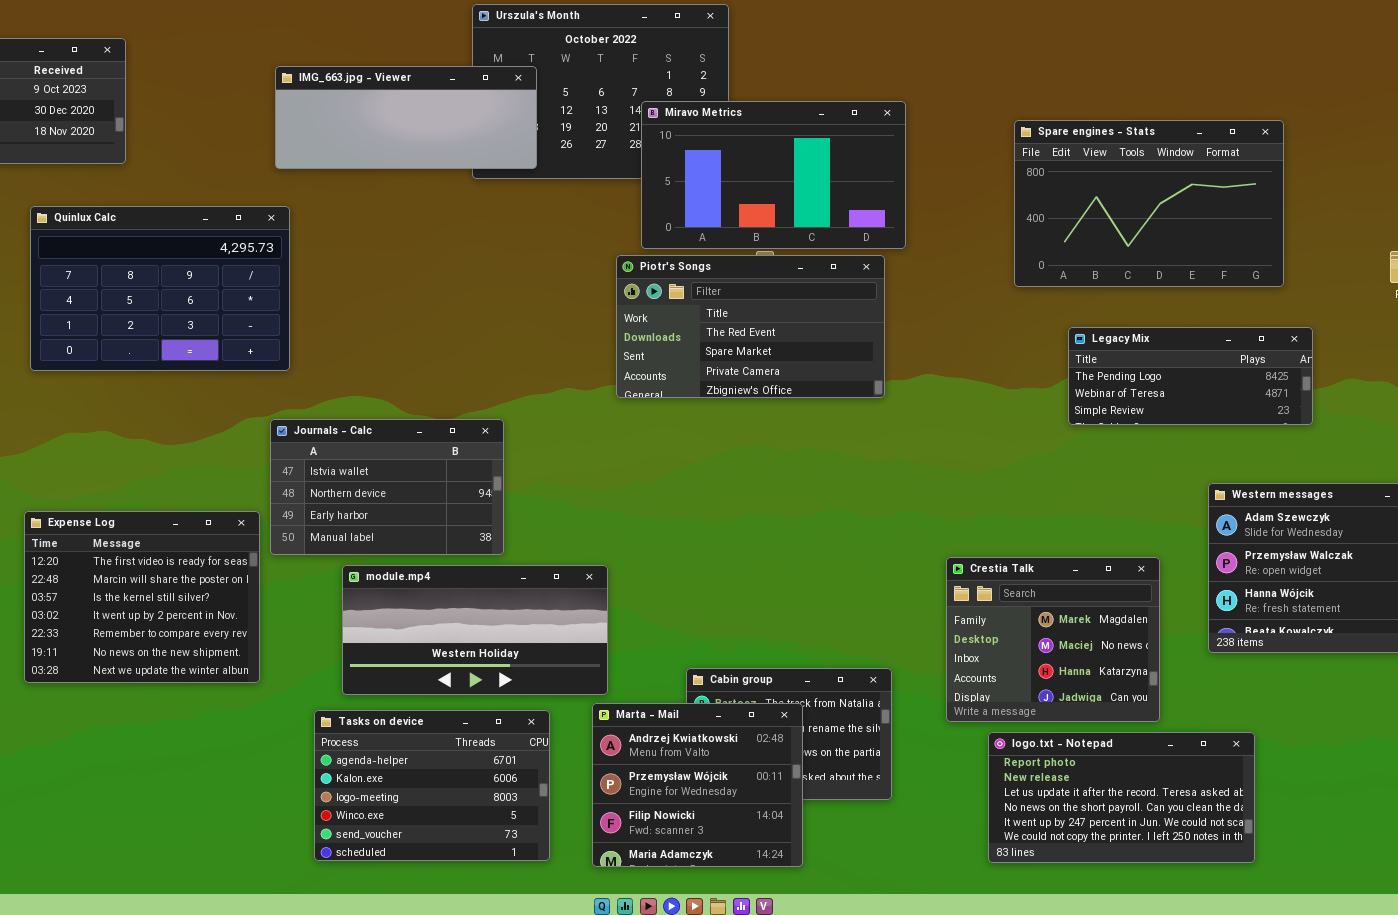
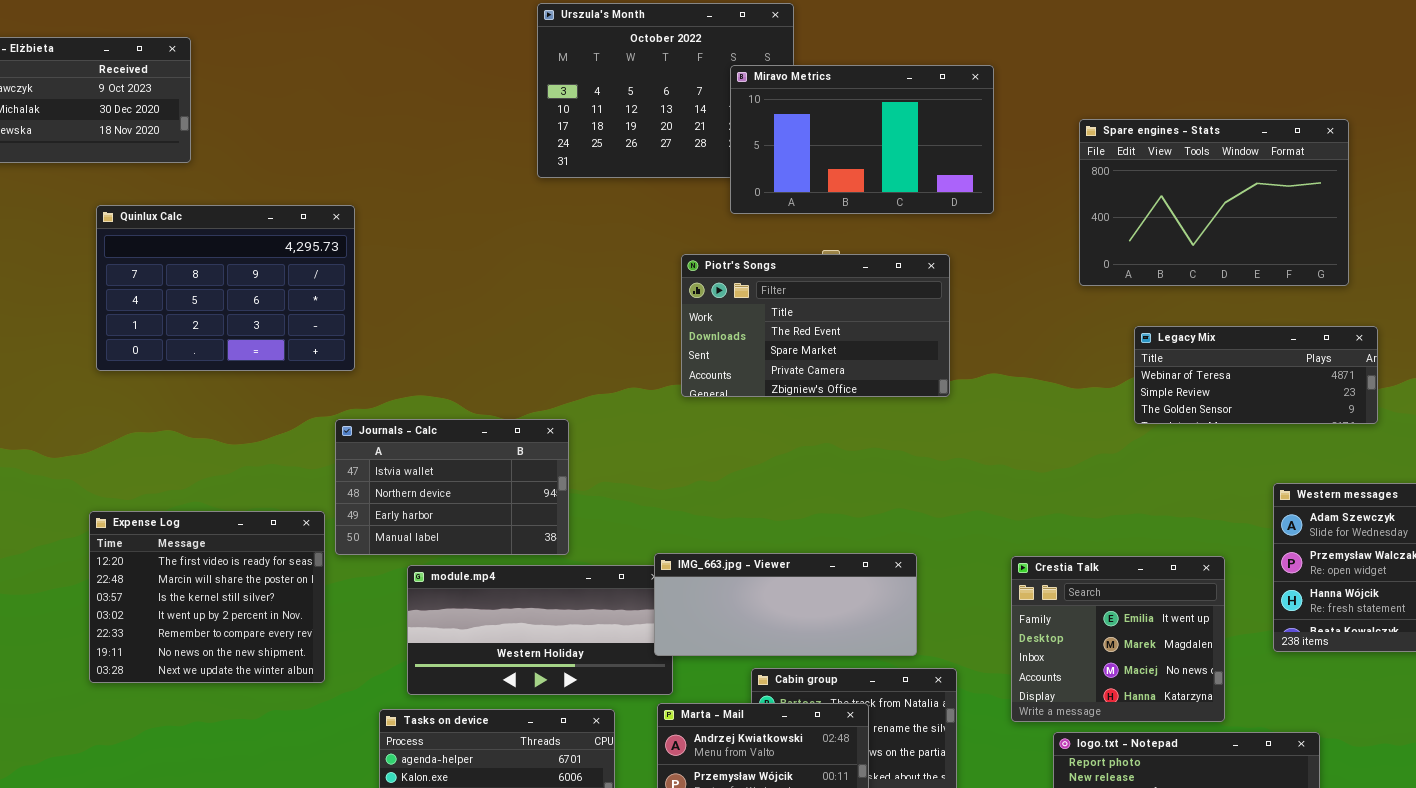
IMG_663.jpg - Viewer: [275,66,537,169] -> [654,553,917,656], moved
Miravo Metrics: [641,101,906,249] -> [730,65,994,214], moved
Legacy Mix: [1068,327,1313,425] -> [1134,326,1378,424], scrolled down 1 row
Crestia Talk: [946,557,1160,722] -> [1011,556,1225,722], scrolled up 1 row

